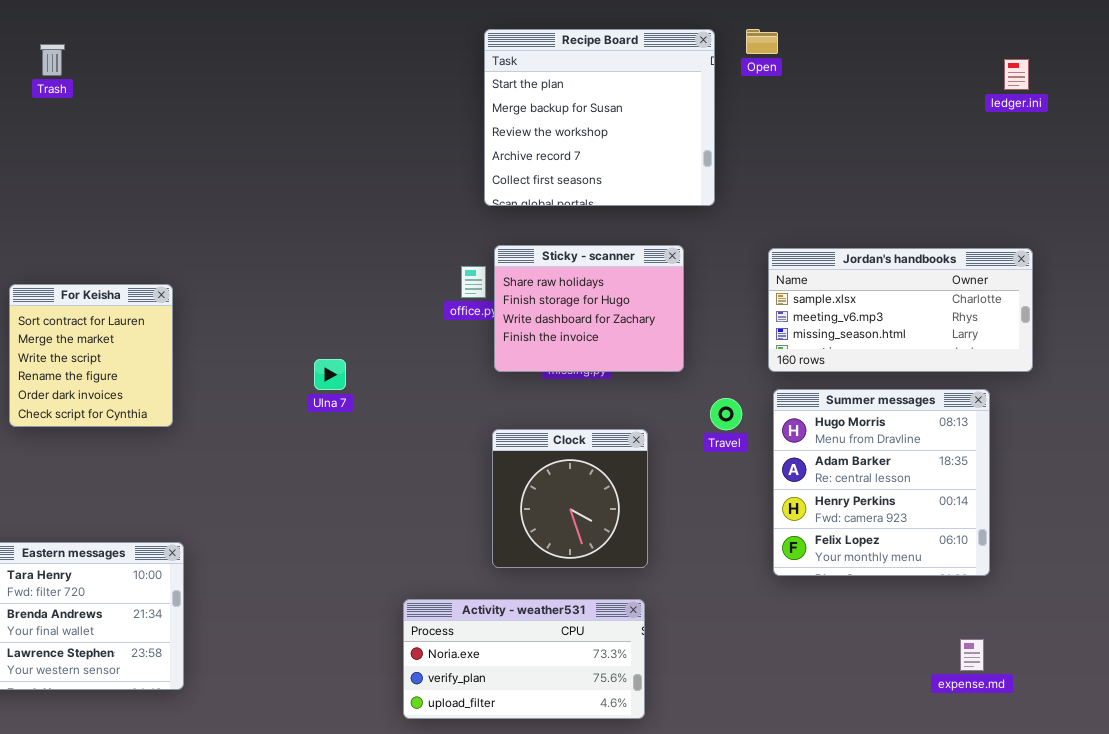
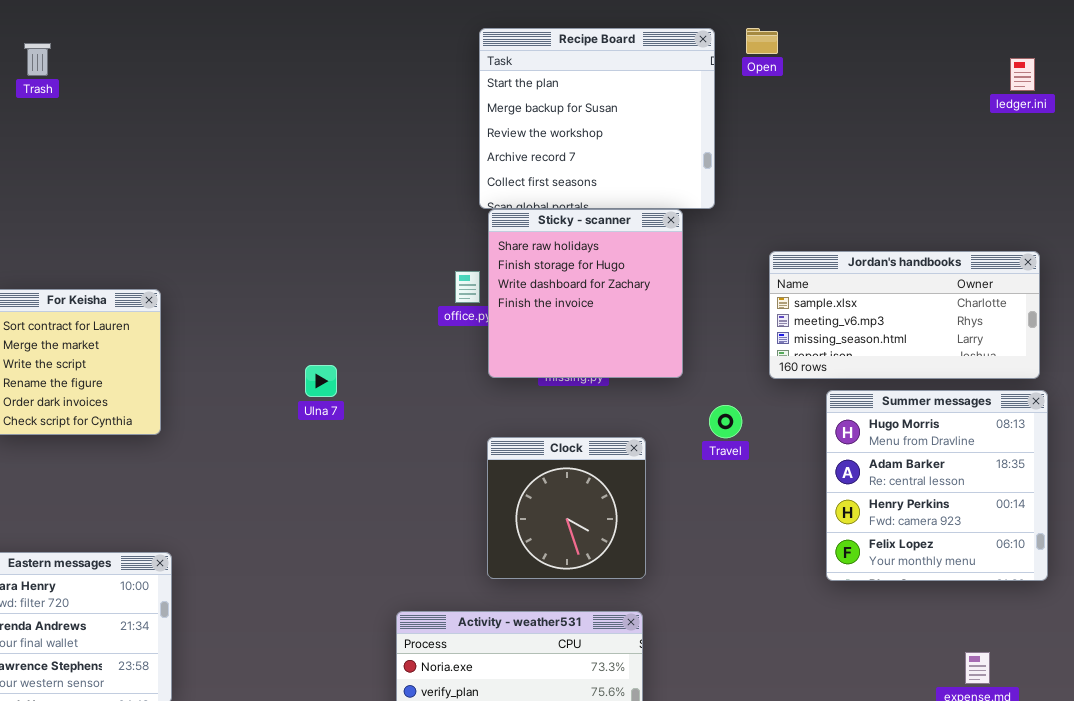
Sticky - scanner: [494,245,684,372] -> [488,209,683,378], resized
Summer messages: [773,389,990,576] -> [826,390,1048,581], moved

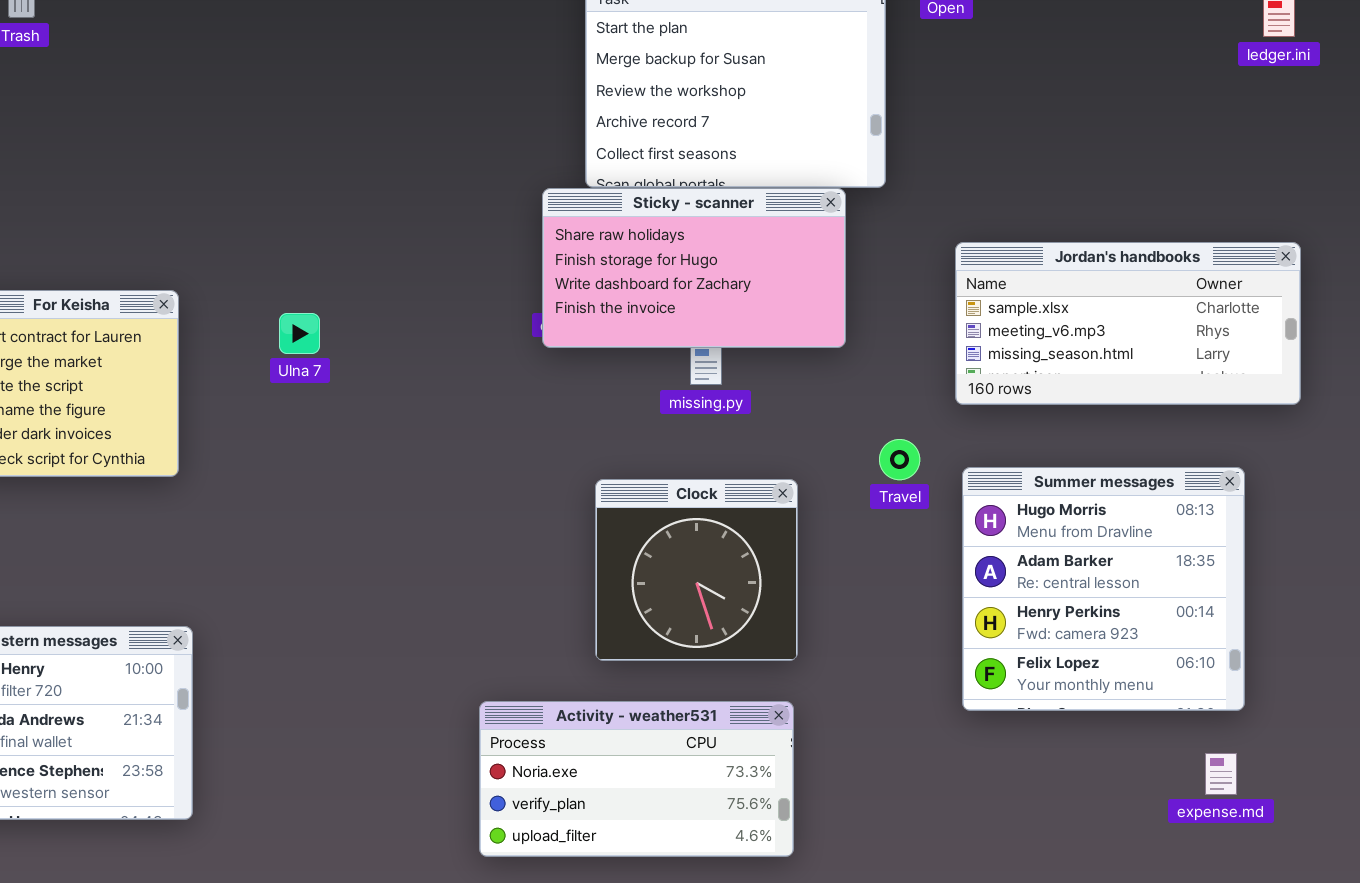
Sticky - scanner: [488,209,683,378] -> [542,188,846,348], resized
Ulna 7: [305,365,337,397] -> [279,313,320,354], moved
Summer messages: [826,390,1048,581] -> [962,467,1245,711], moved

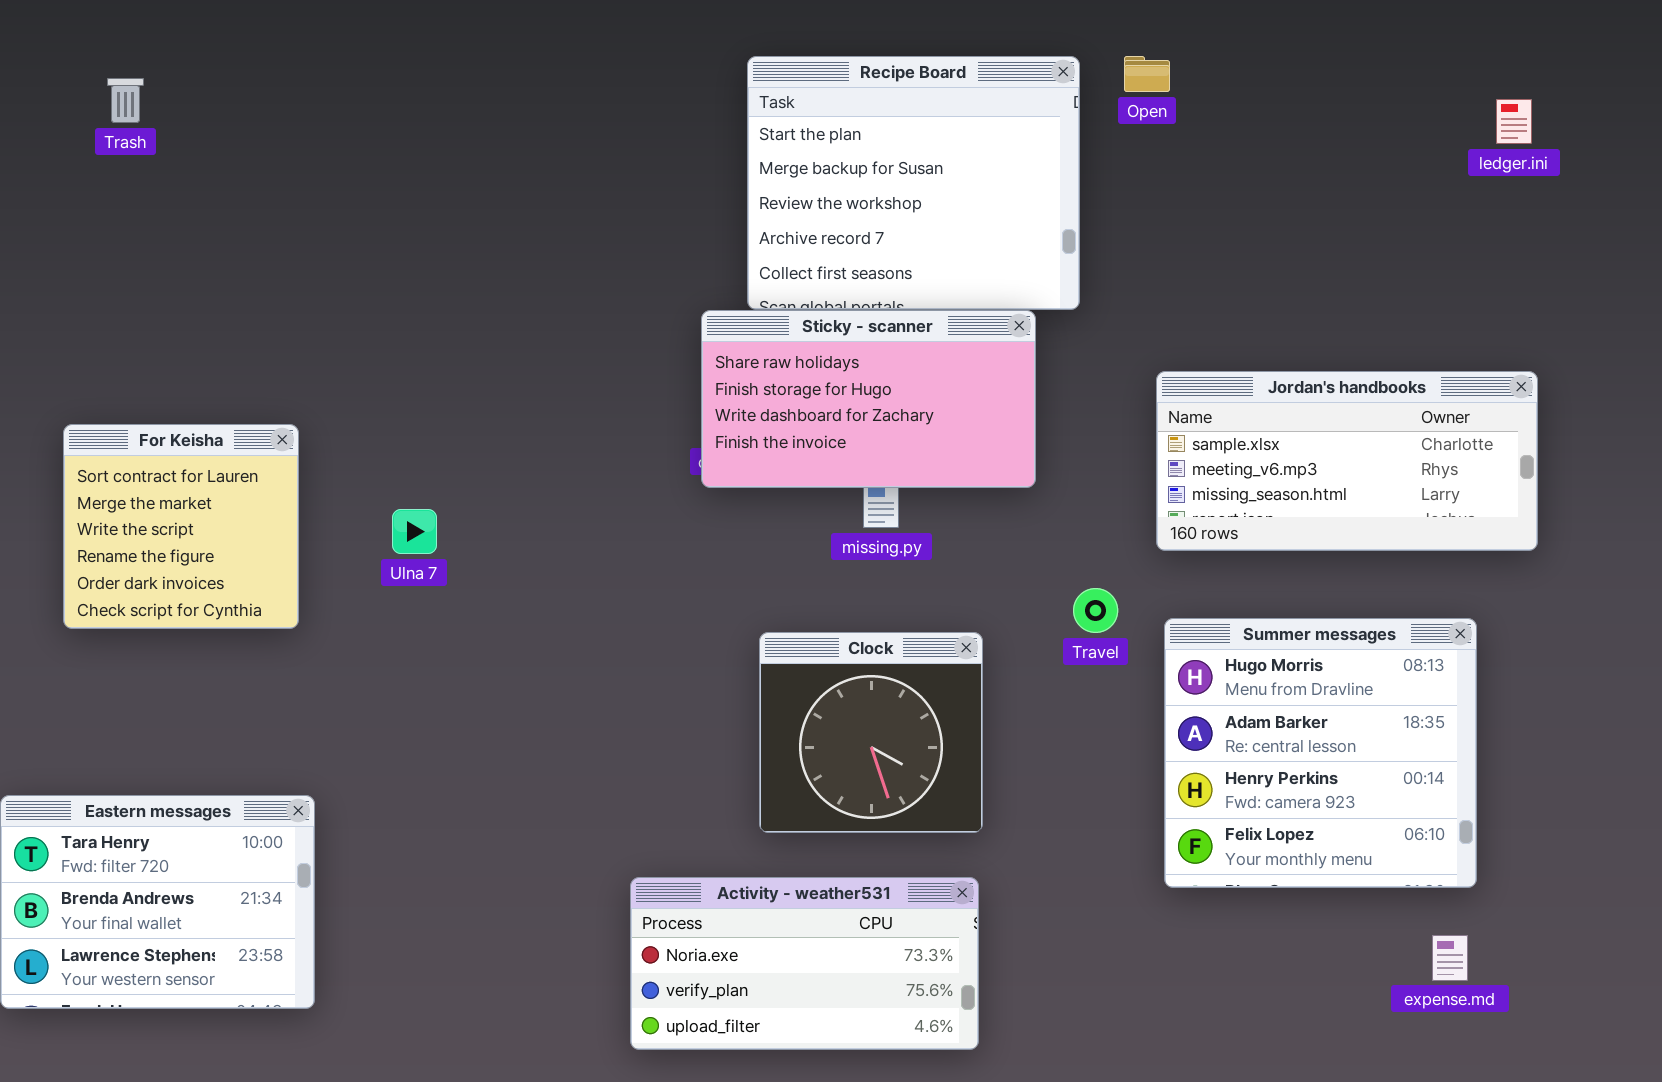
Ulna 7: [279,313,320,354] -> [392,509,437,554], moved

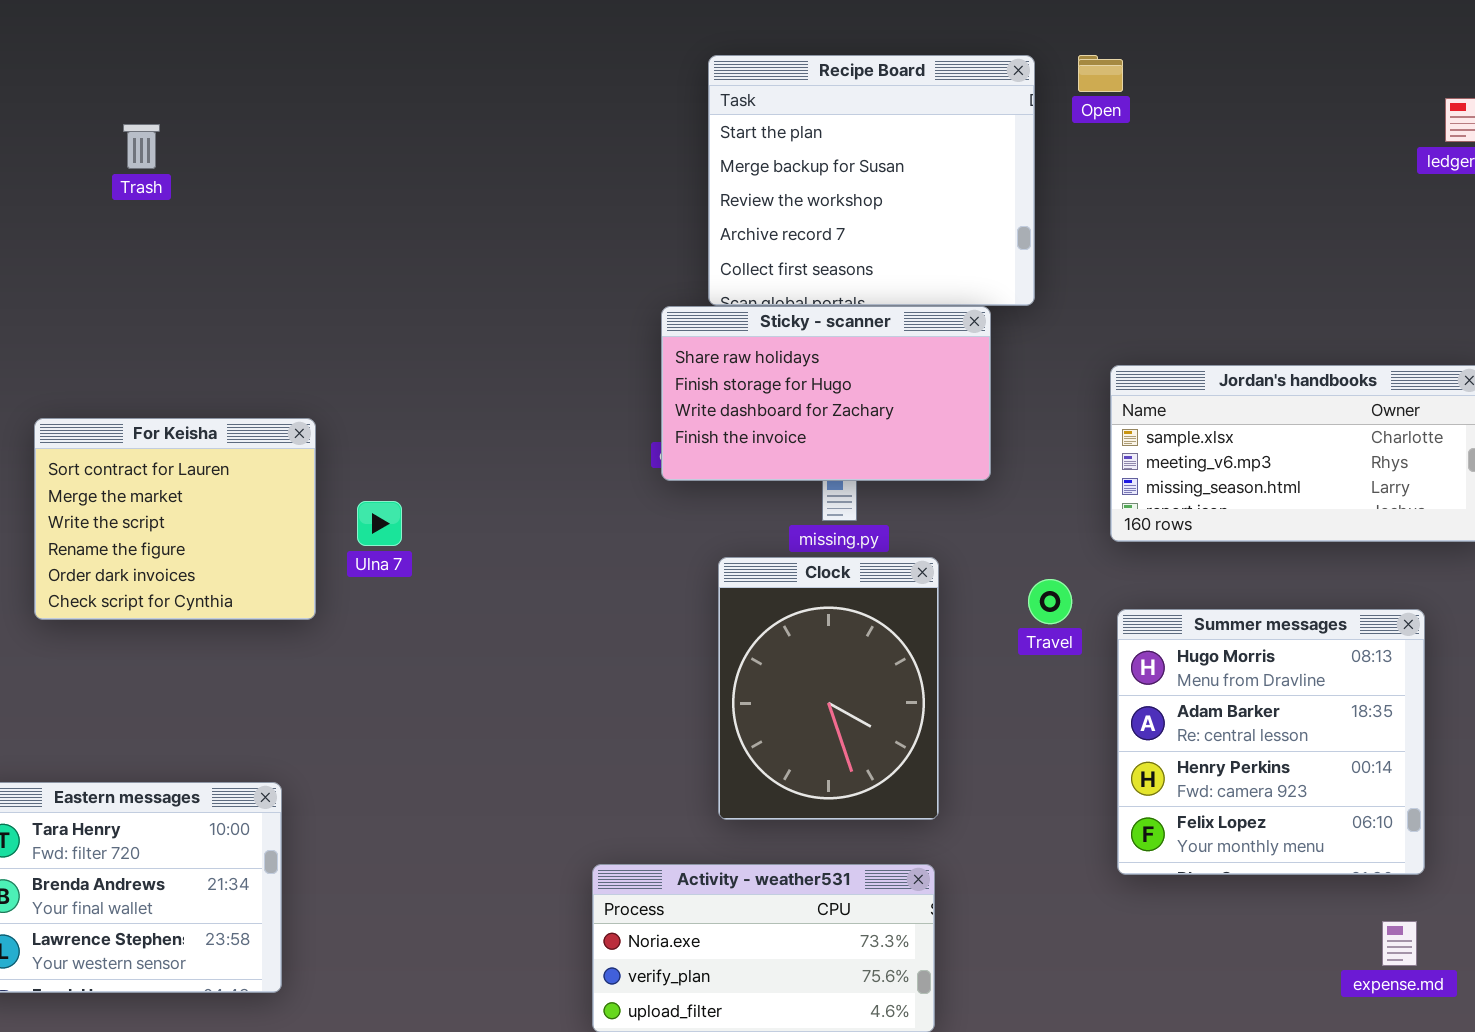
Trash: [107,78,144,123] -> [123,124,160,169], moved
For Keisha: [63,424,299,629] -> [34,418,316,620], resized
Clock: [759,632,983,833] -> [718,557,939,820], resized

